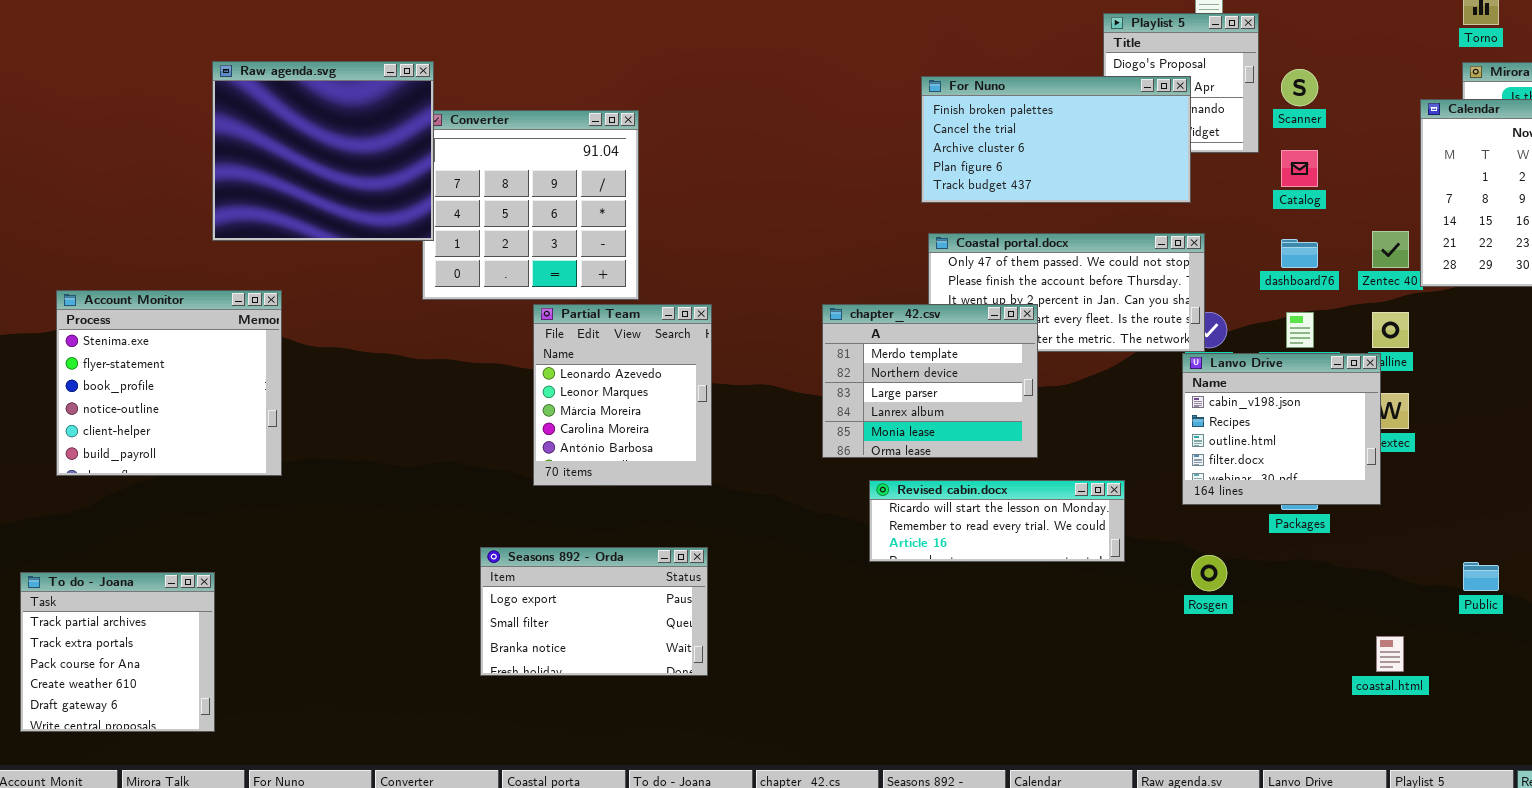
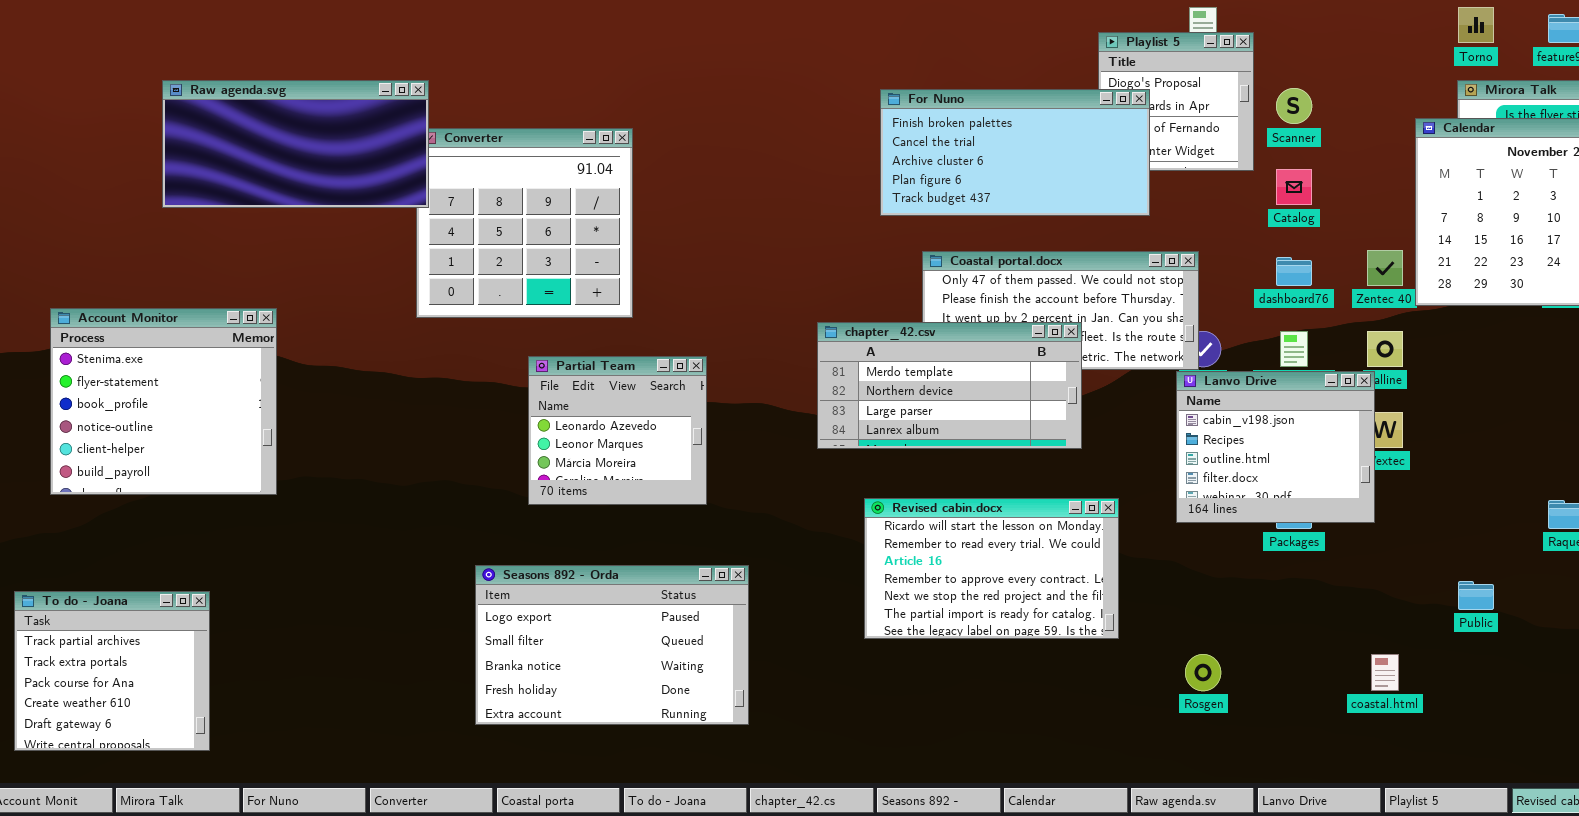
Raw agenda.svg: [212,61,434,241] -> [162,80,429,208], resized
For Nuno: [921,76,1191,203] -> [880,89,1150,216], moved
Partial Team: [533,304,712,486] -> [528,356,707,505], resized
chapter_42.csv: [822,304,1038,458] -> [817,322,1082,449], resized
Revised cabin.docx: [869,480,1125,562] -> [864,498,1119,639], resized
Seasons 892 - Orda: [480,547,708,676] -> [475,565,749,725], resized
Rosgen: [1191,555,1227,591] -> [1185,654,1221,691], moved

